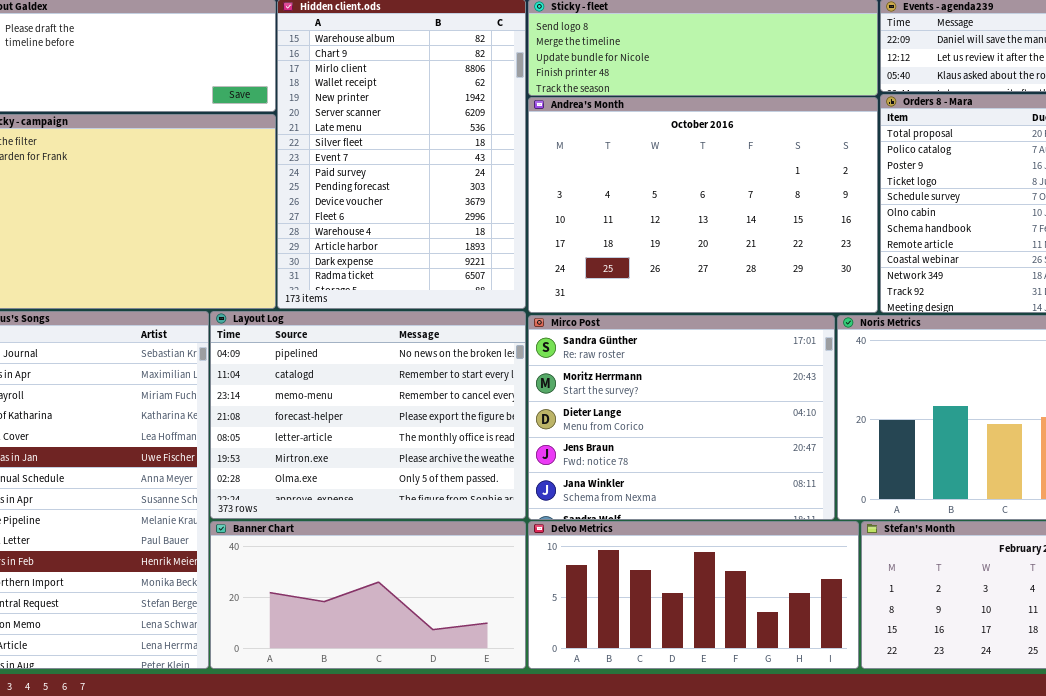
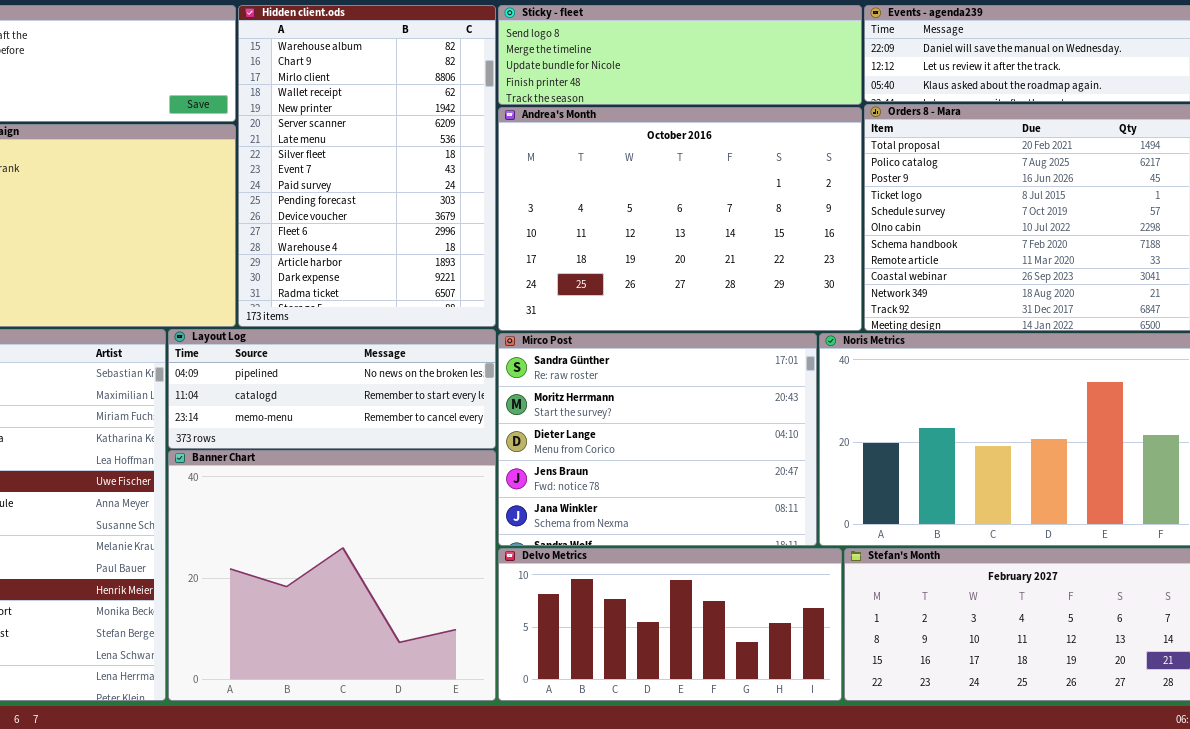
Layout Log: [210,311,526,519] -> [168,329,496,449], resized
Banner Chart: [210,521,526,669] -> [168,450,496,701], resized

